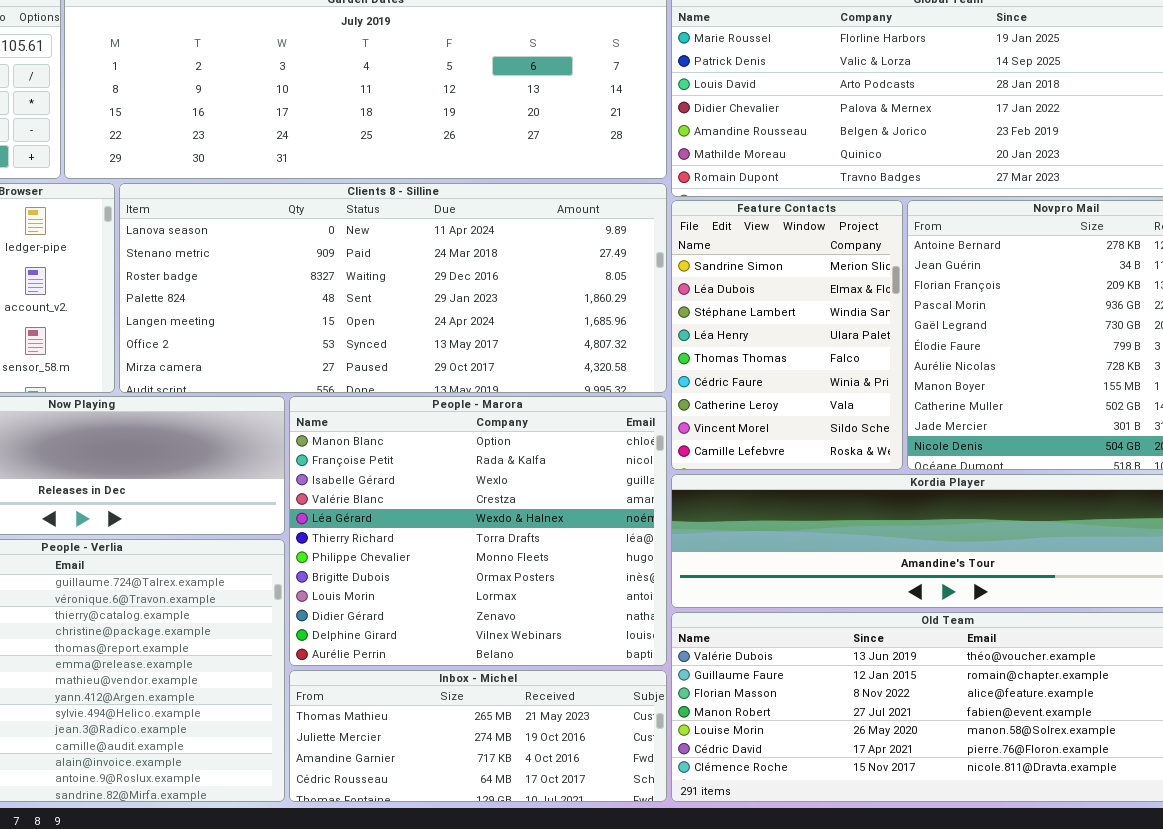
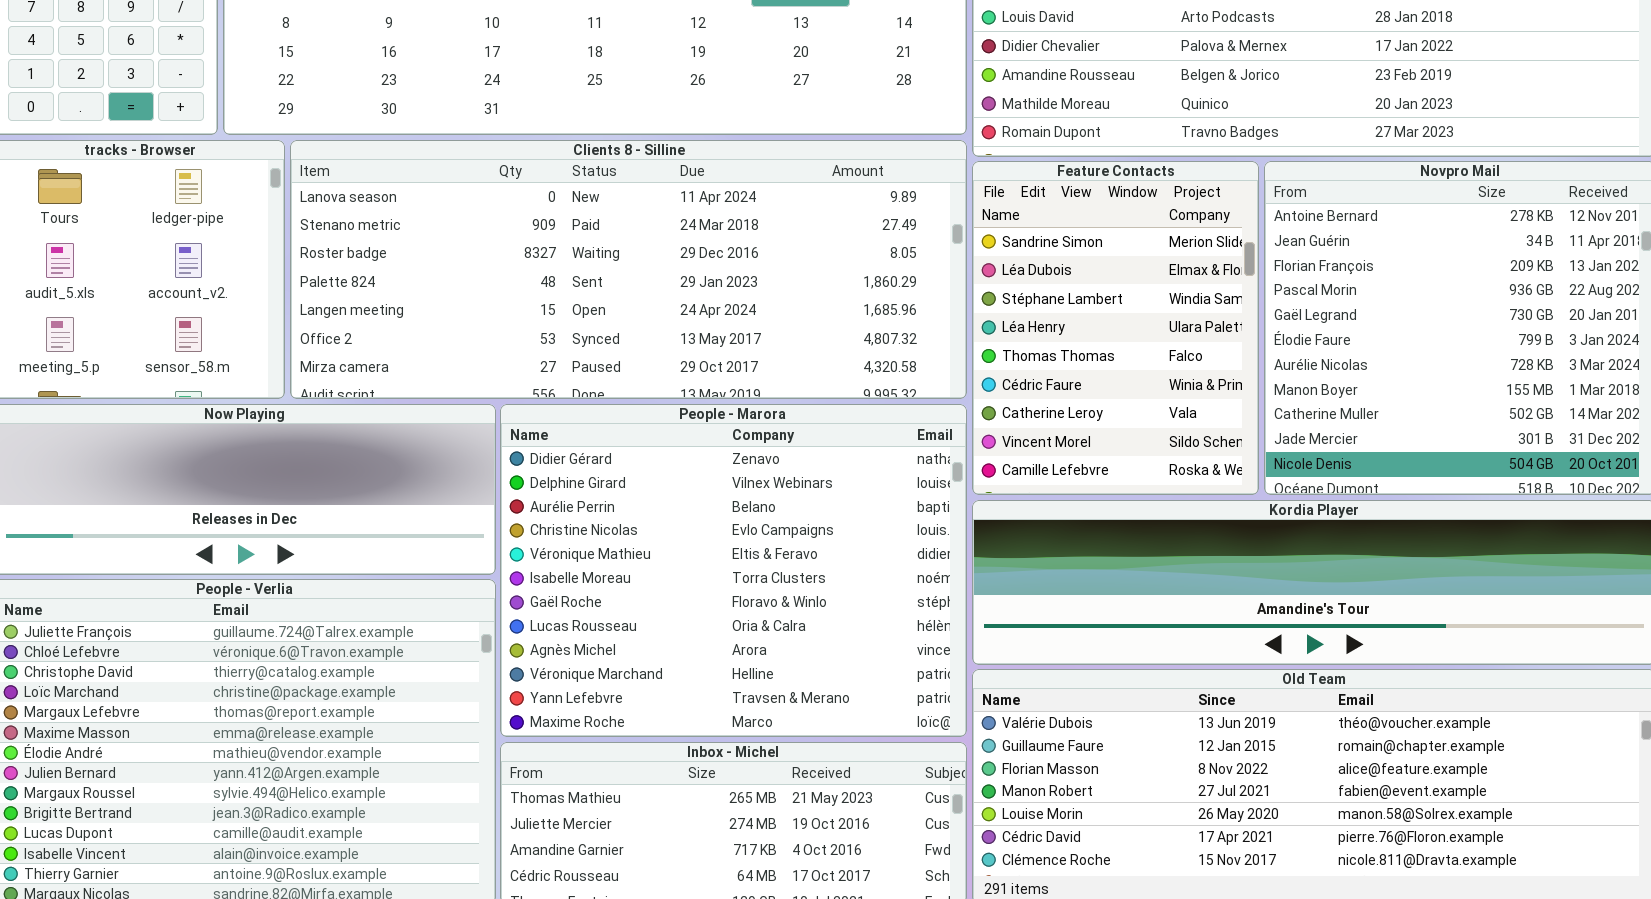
People - Marora: [289,396,667,666] -> [500,404,967,737], scrolled down 9 rows

